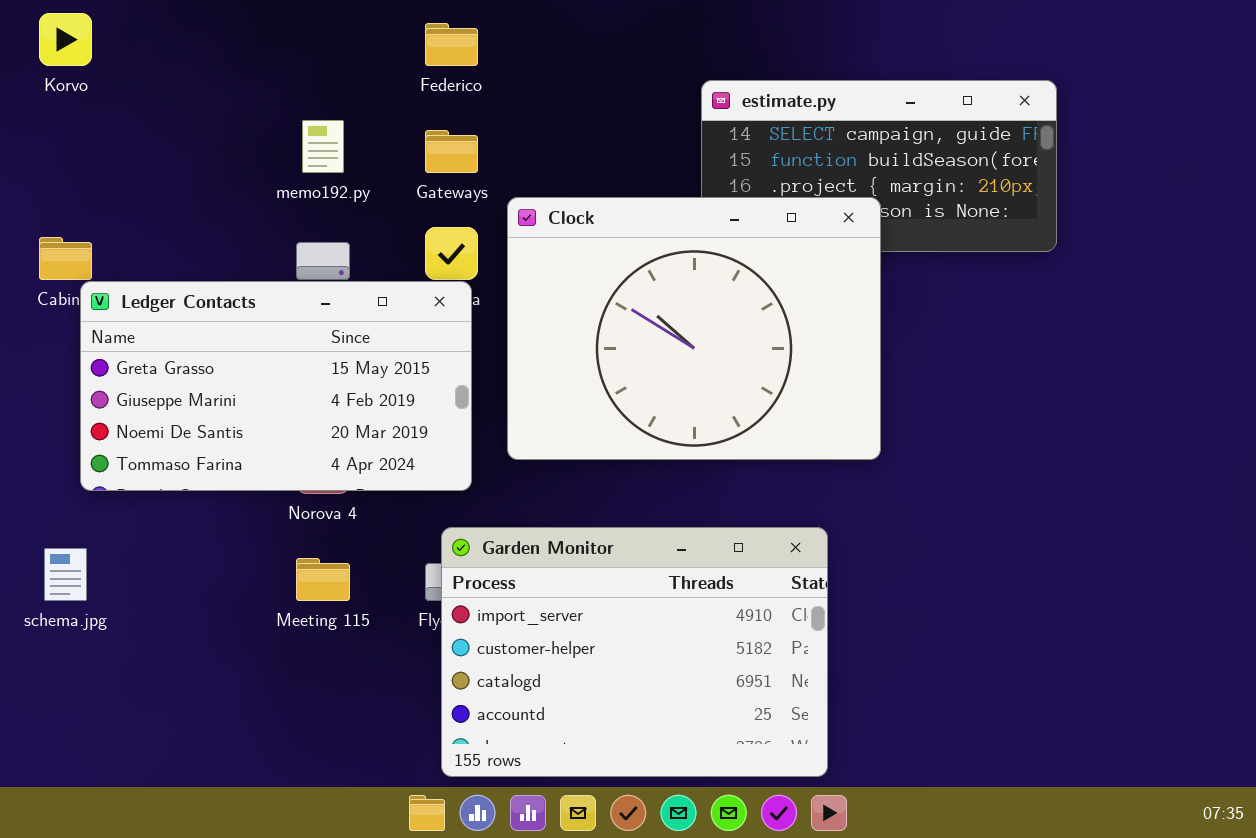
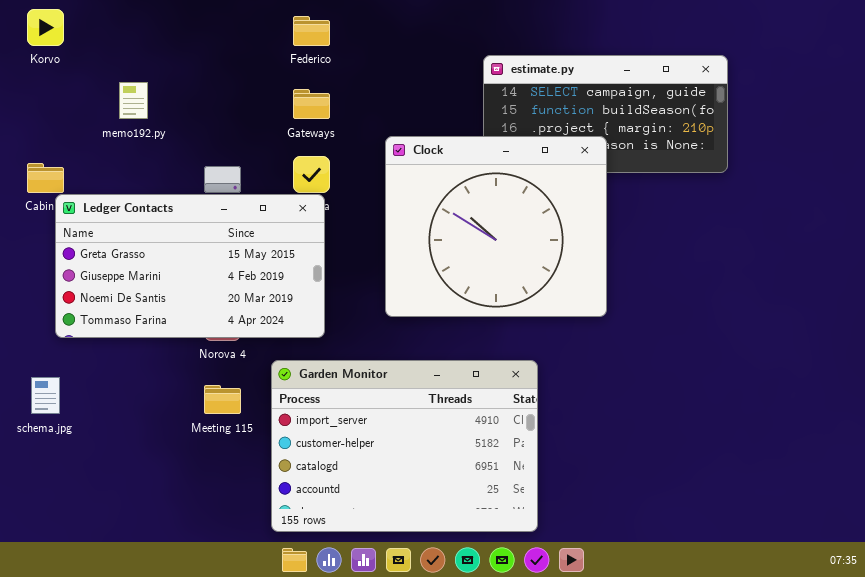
memo192.py: [302,120,344,173] -> [119,82,148,119], moved
Clock: [507,197,881,460] -> [385,136,607,317], resized
Garden Monitor: [441,527,828,777] -> [271,360,538,532], moved

